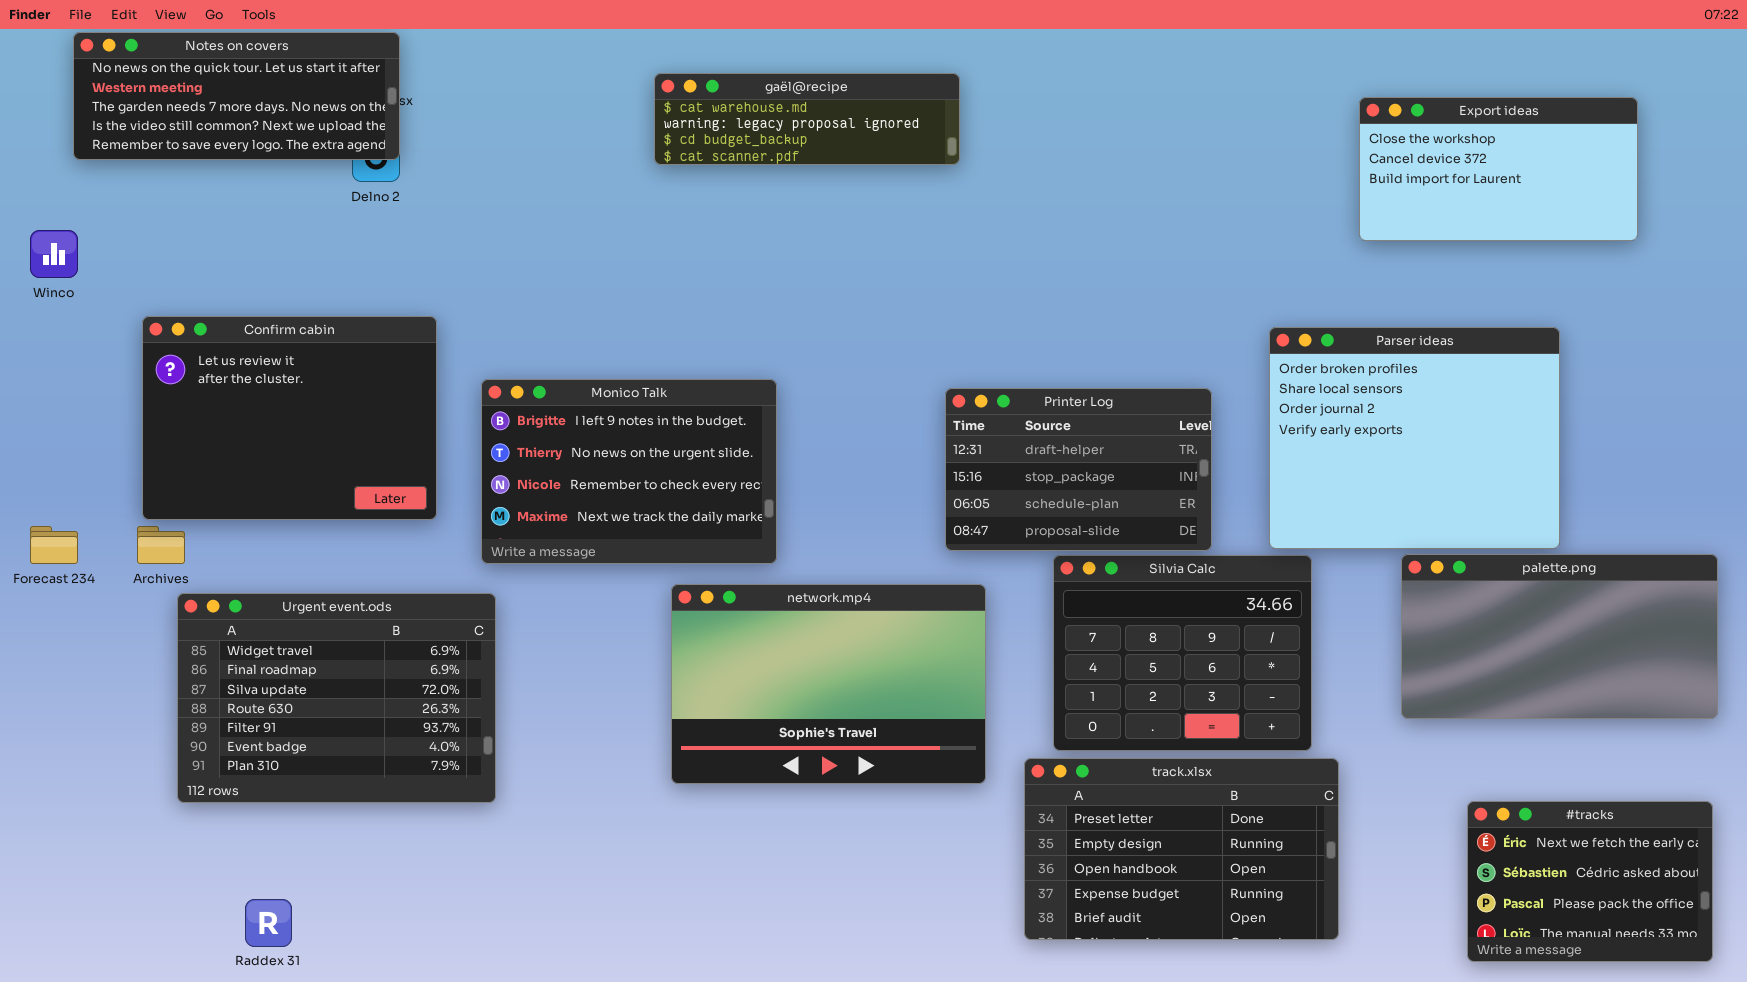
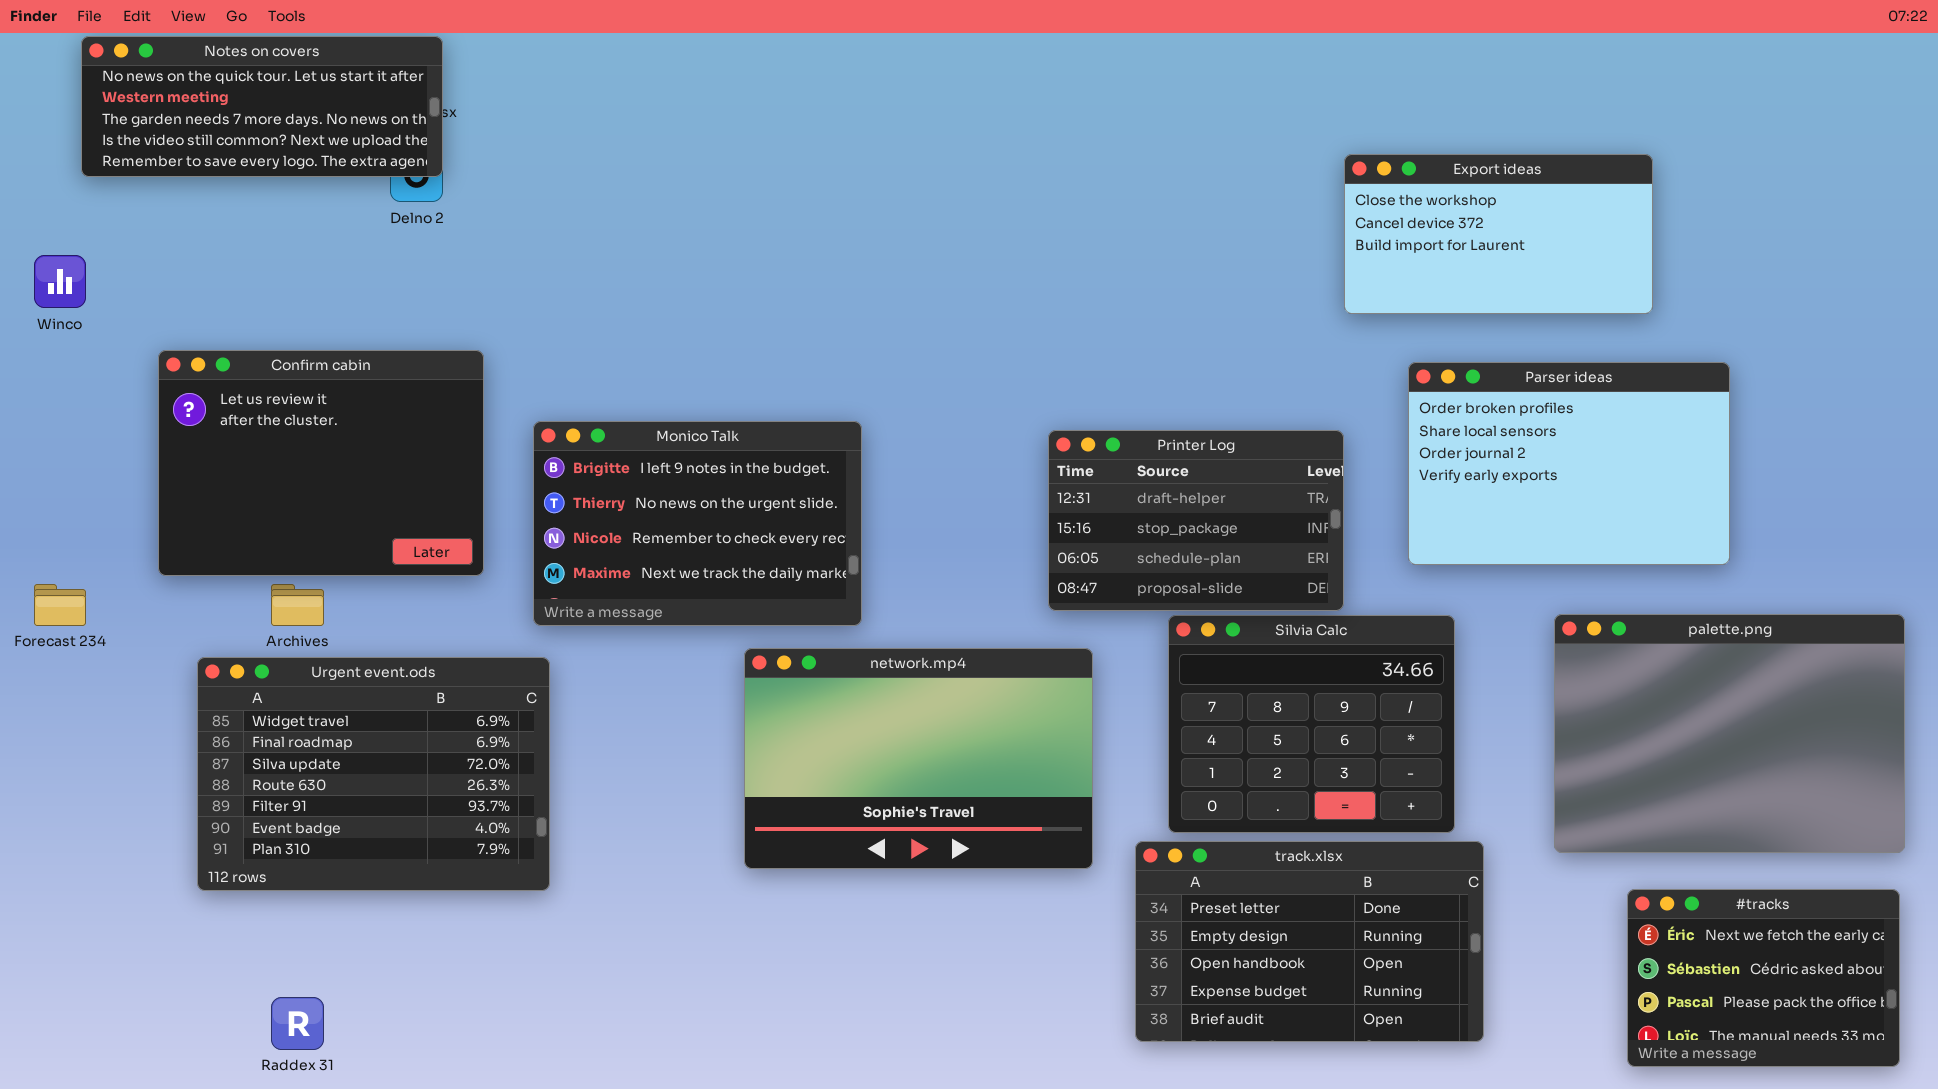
gaël@recipe: [654,73,960,165] -> none, closed
Export ideas: [1359,97,1638,241] -> [1344,154,1653,314], moved
Parser ideas: [1269,327,1560,549] -> [1408,362,1730,565], resized
Archives: [137,526,185,564] -> [271,584,324,626], moved
palette.png: [1401,554,1718,719] -> [1554,614,1905,853], resized

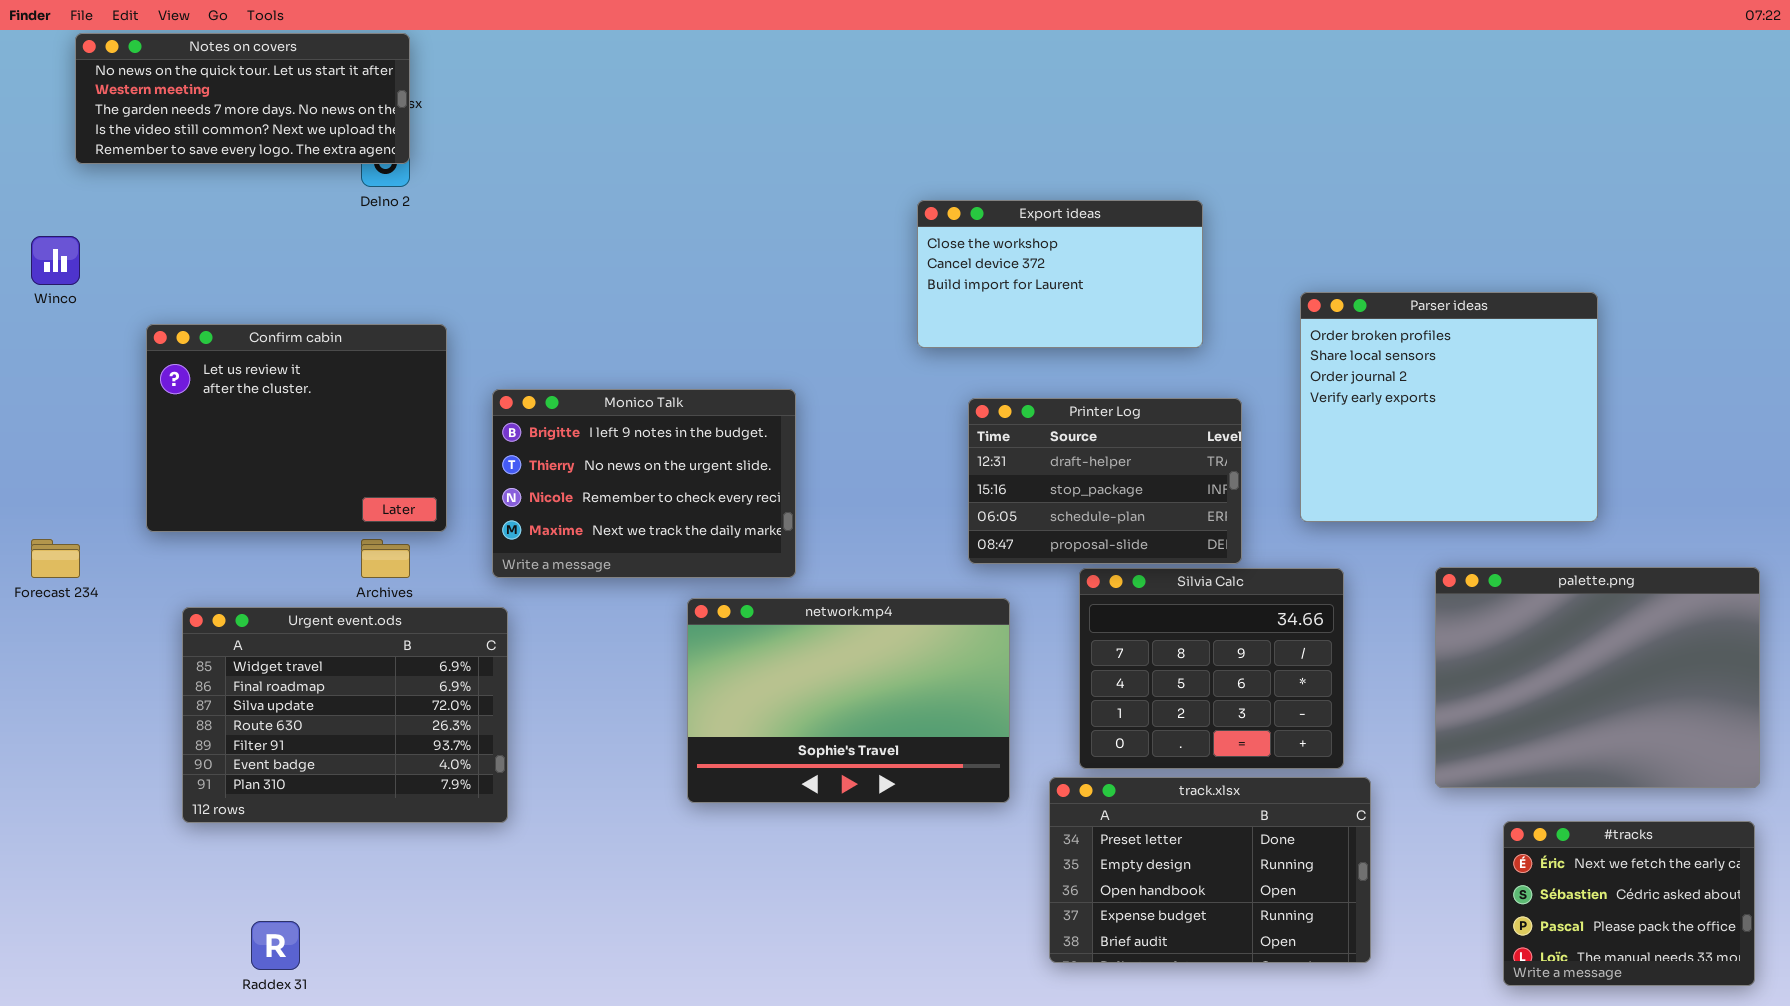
Export ideas: [1344,154,1653,314] -> [917,200,1203,348], moved
Parser ideas: [1408,362,1730,565] -> [1300,292,1598,522], resized
Archives: [271,584,324,626] -> [361,539,410,578], moved

